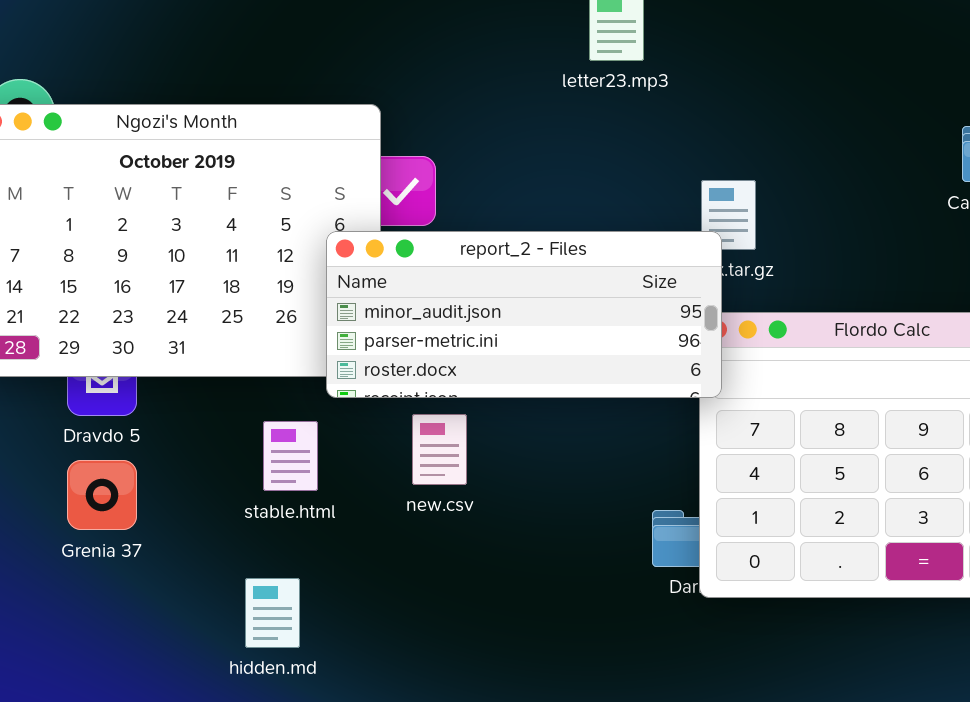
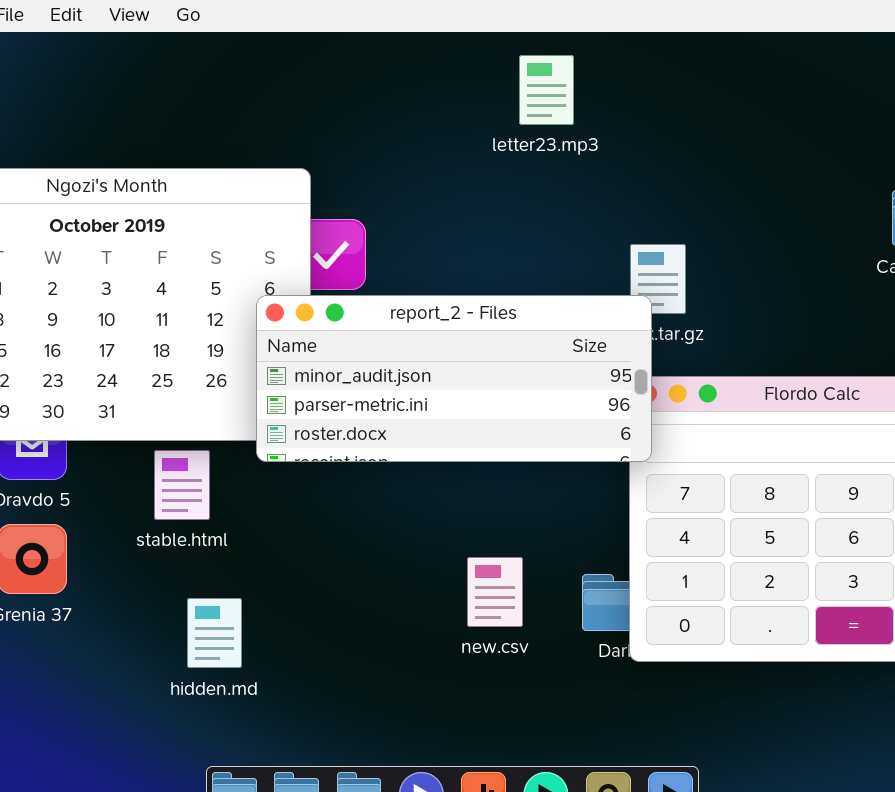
new.csv: [412,414,467,485] -> [467,557,523,627], moved
stable.html: [263,421,318,491] -> [154,450,210,520], moved
hidden.md: [245,578,300,648] -> [187,598,242,668], moved

